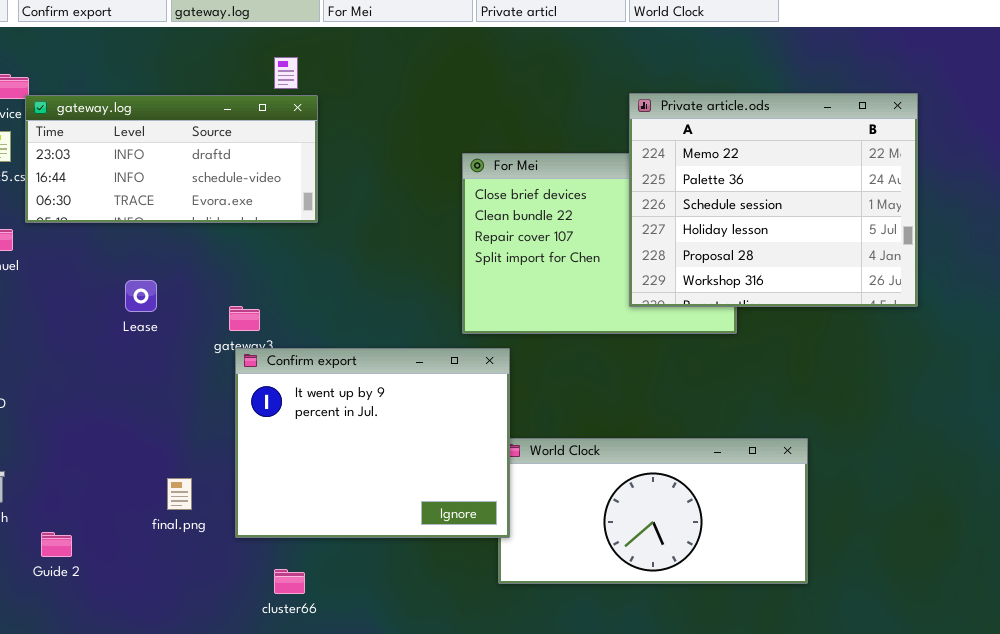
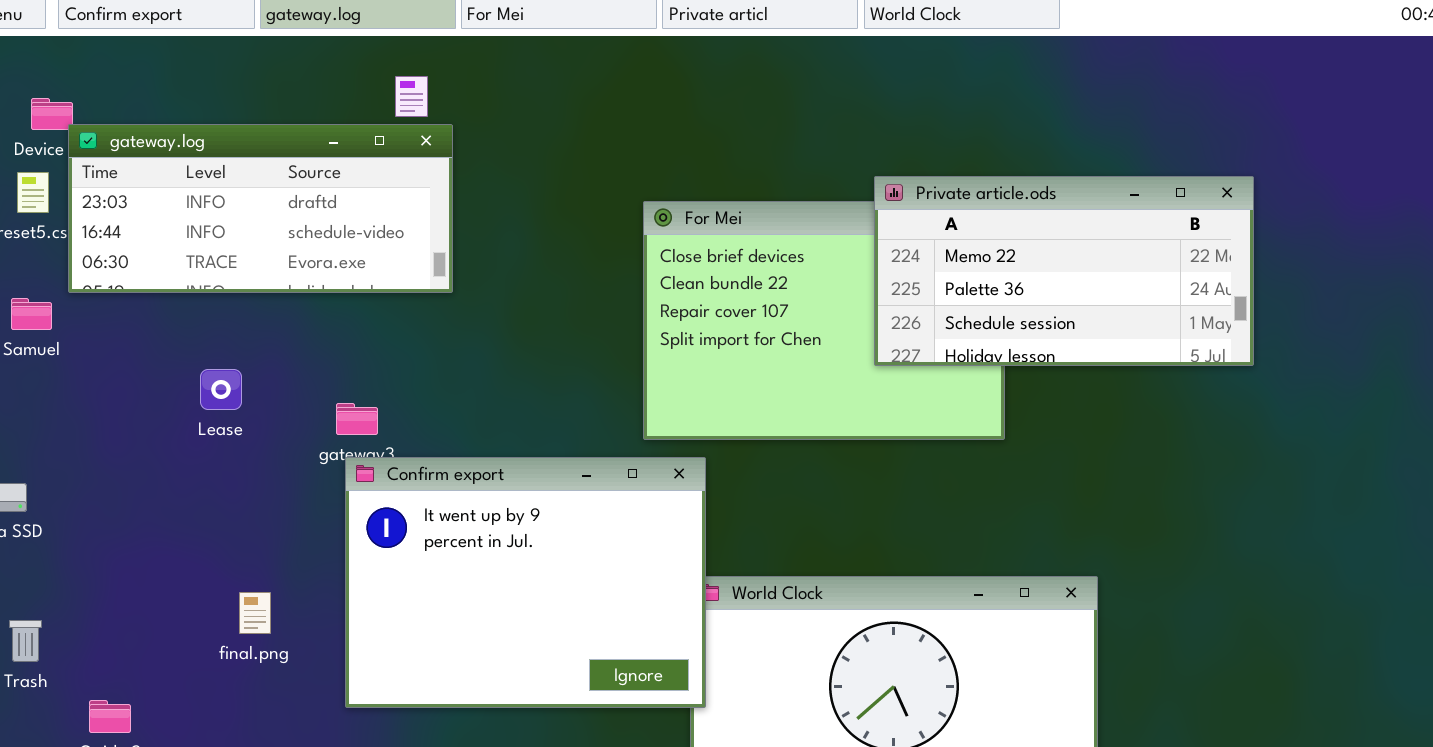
Private article.ods: [629,93,918,307] -> [874,176,1254,366], moved, resized
final.png: [167,478,192,510] -> [239,592,271,634], moved

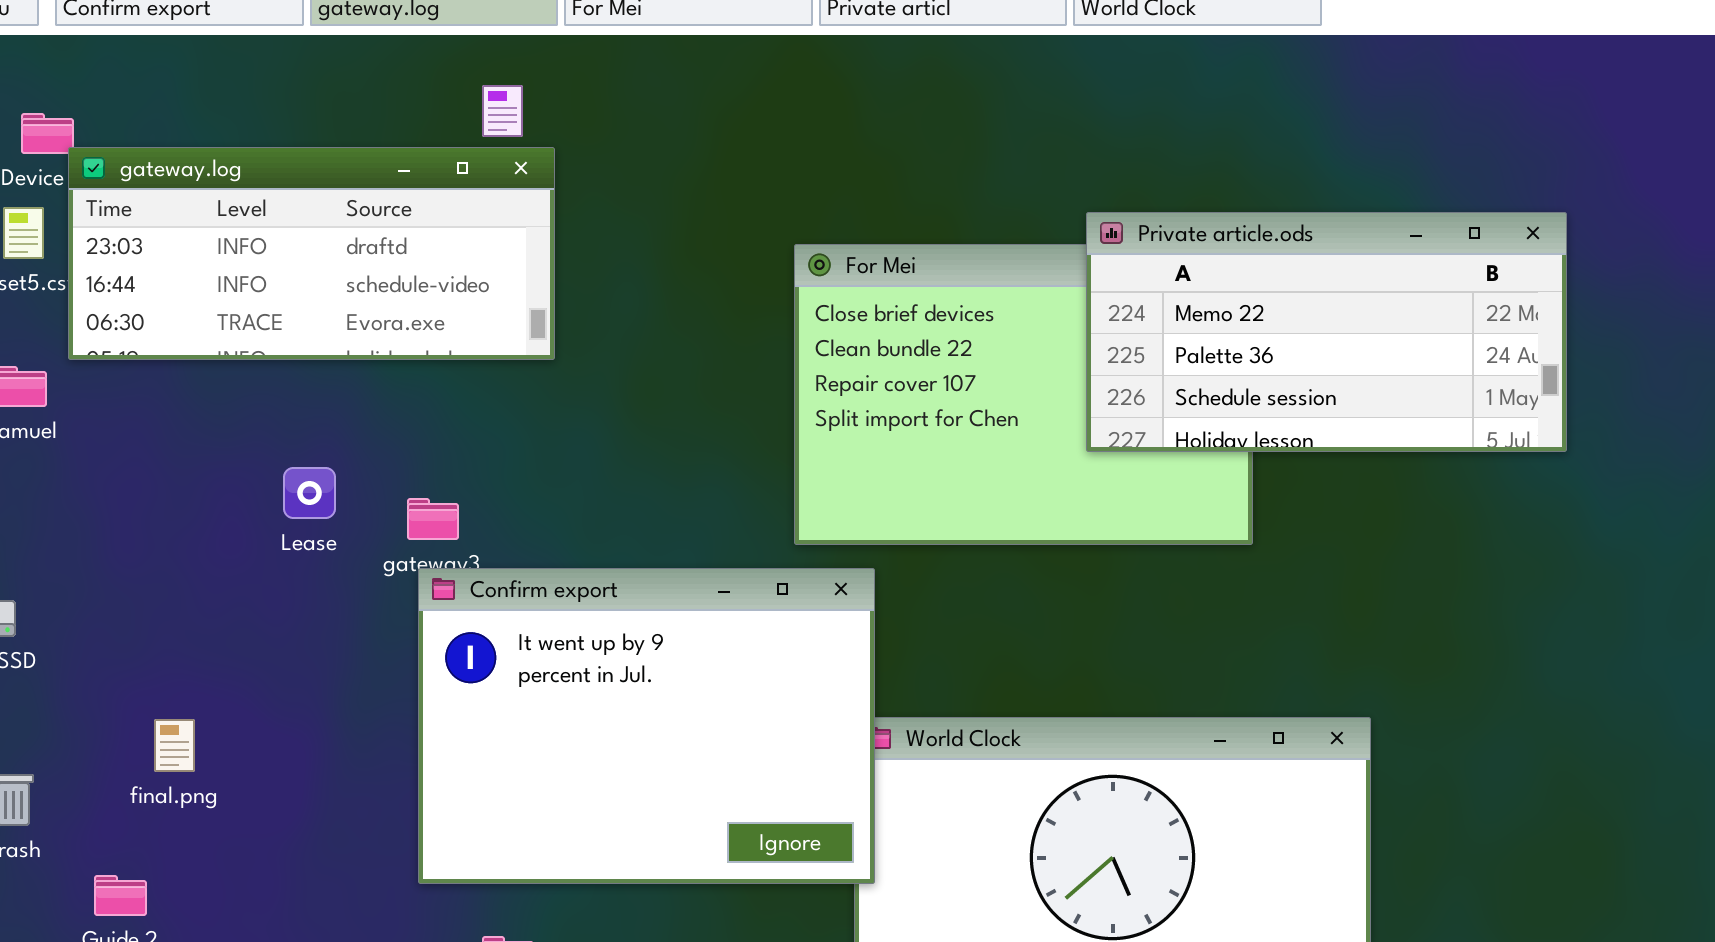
Lease: [200,369,242,410] -> [283,467,336,519], moved
final.png: [239,592,271,634] -> [154,719,195,772], moved

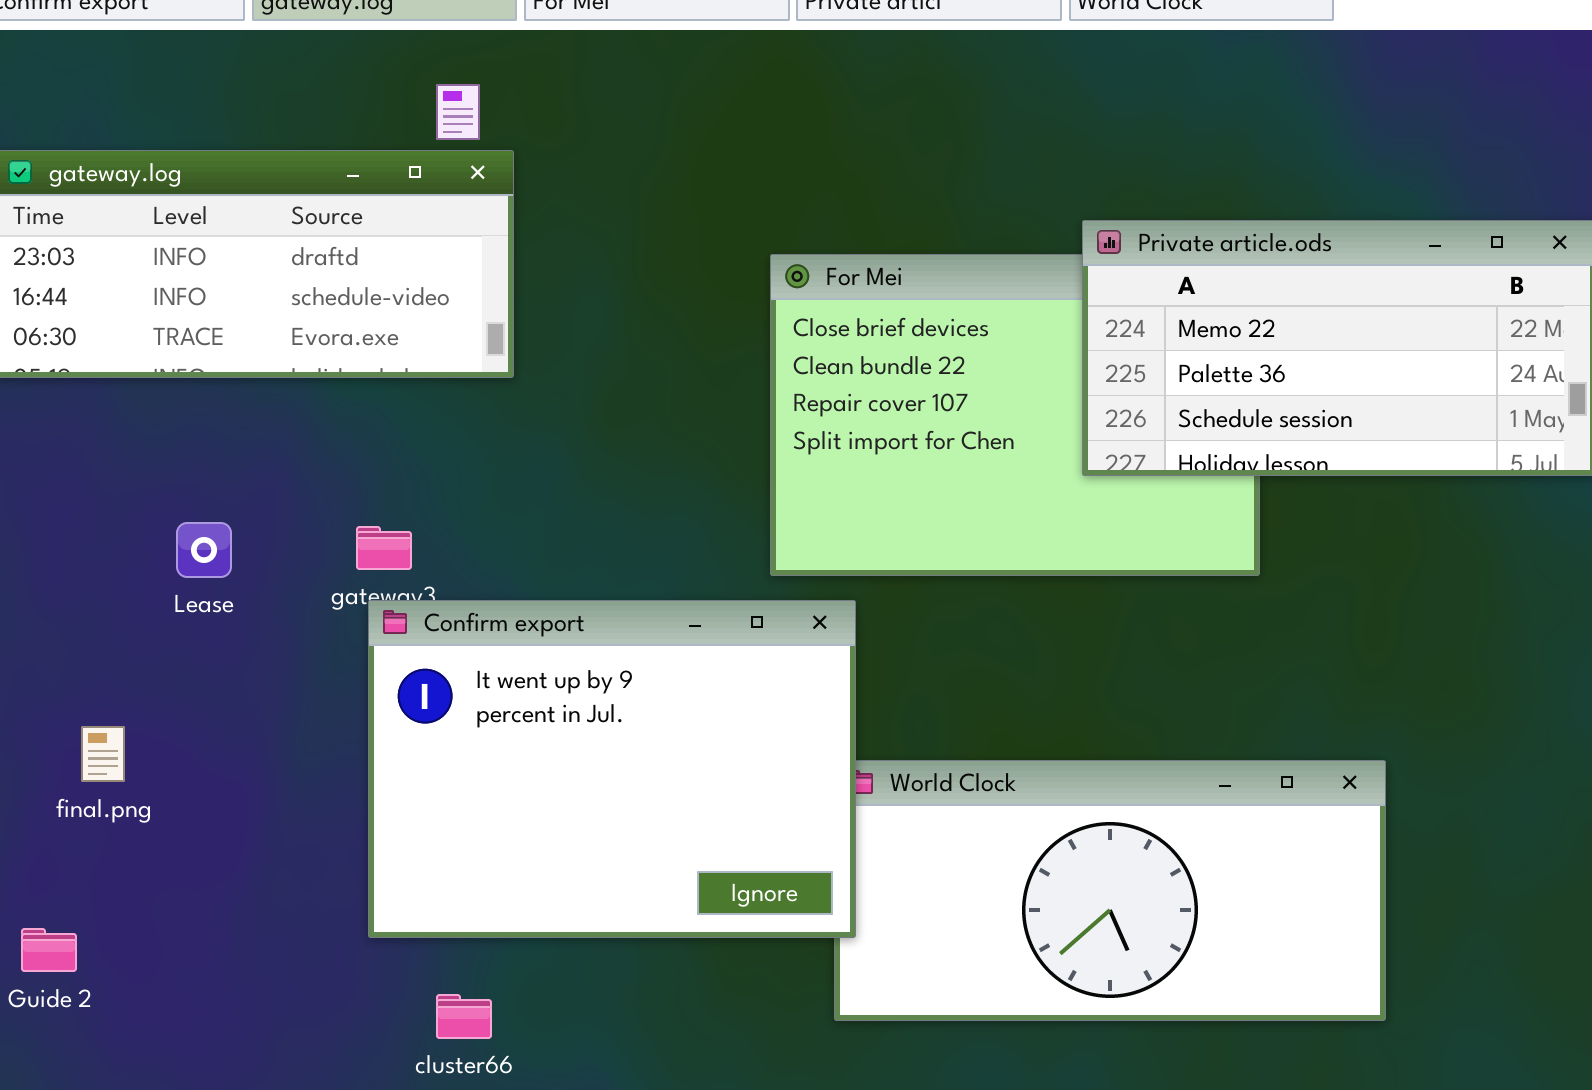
Lease: [283,467,336,519] -> [176,522,232,578], moved
final.png: [154,719,195,772] -> [81,726,125,782], moved

